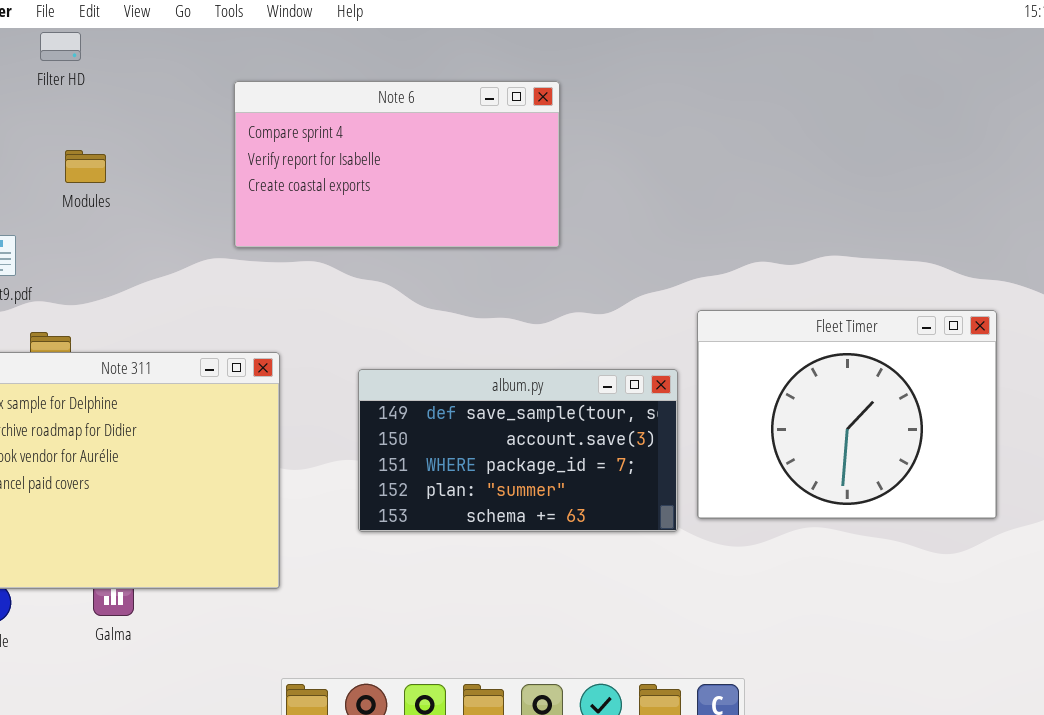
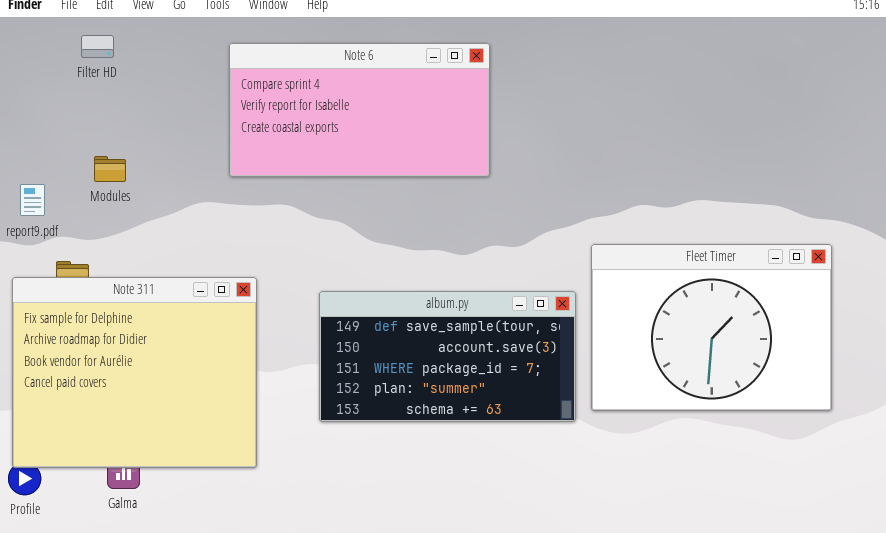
Filter HD: [40,32,81,61] -> [81,35,114,58], moved
Note 6: [234,81,560,248] -> [229,43,490,177], moved
Modules: [65,150,106,183] -> [94,156,126,182], moved

